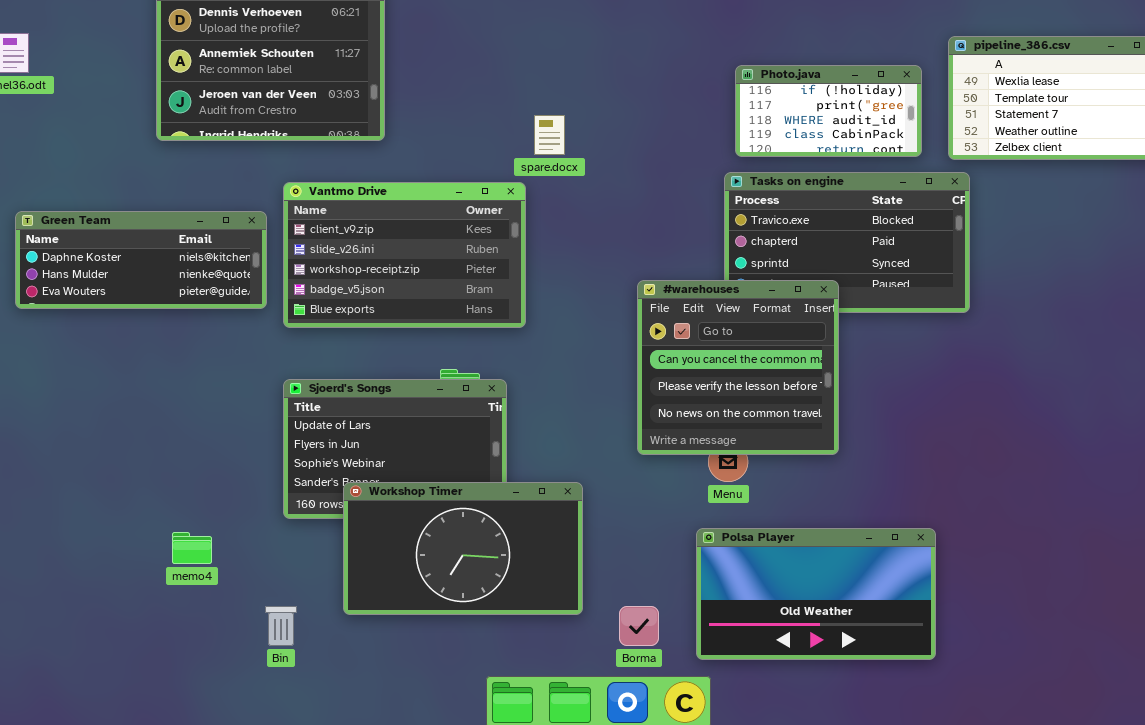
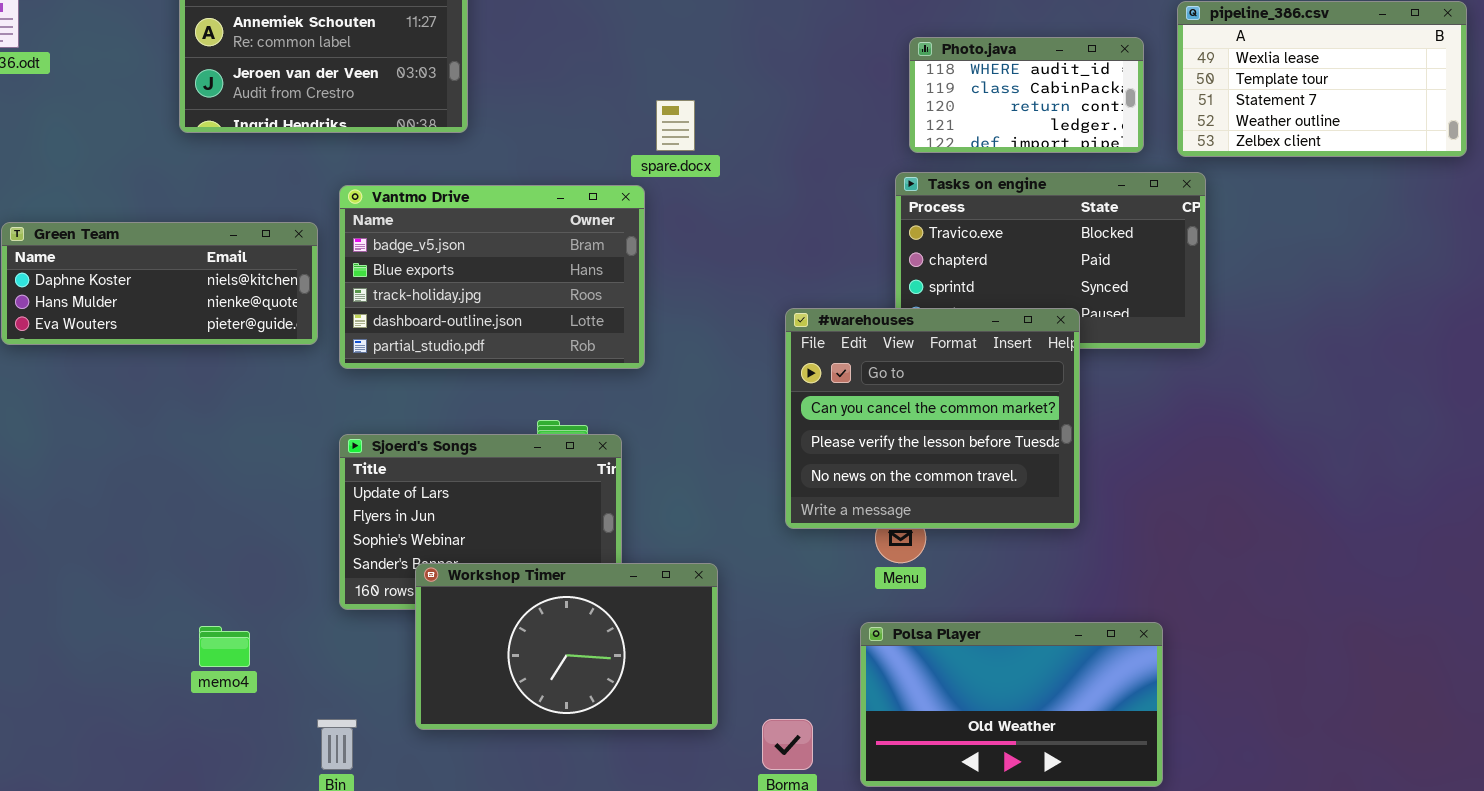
Photo.java: [735,65,922,157] -> [909,37,1144,153], scrolled down 2 rows
Vantmo Drive: [283,182,526,328] -> [339,185,645,369], scrolled down 3 rows
#warehouses: [637,280,839,455] -> [785,308,1080,529], resized

